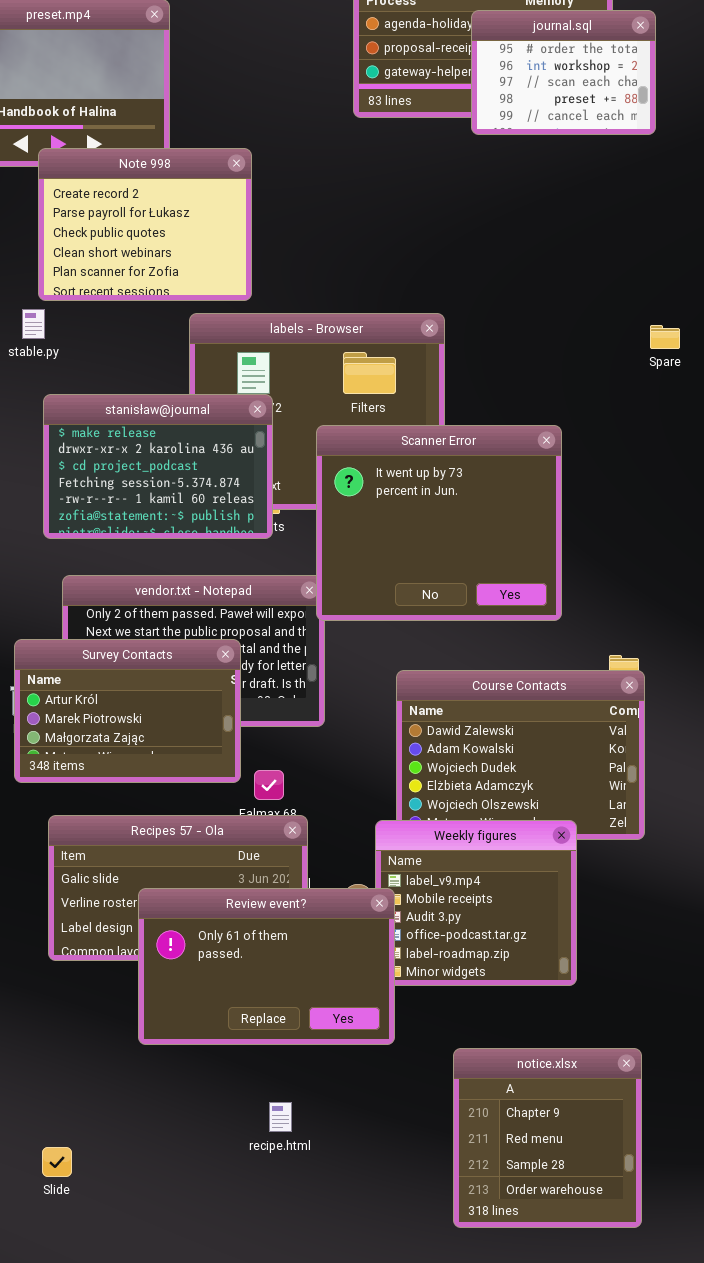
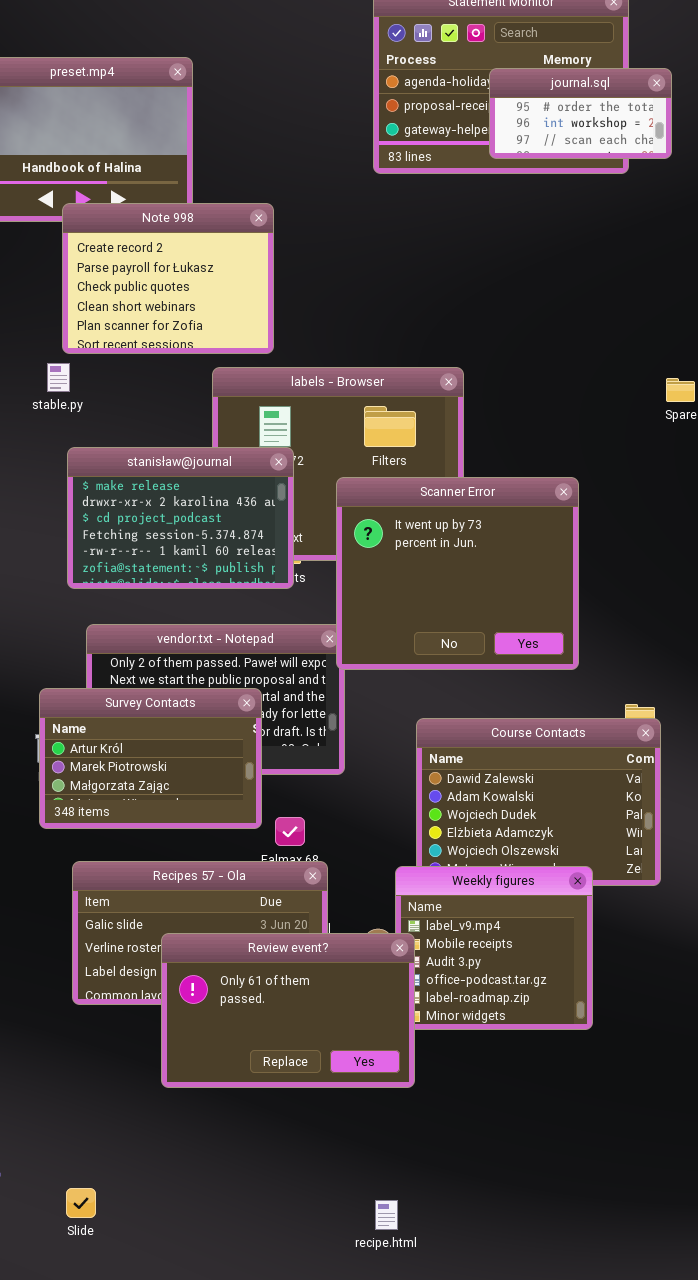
journal.sql: [471,10,656,135] -> [489,68,672,159], resized
notice.xlsx: [453,1048,642,1228] -> none, closed
recipe.html: [269,1102,292,1132] -> [375,1200,398,1230], moved

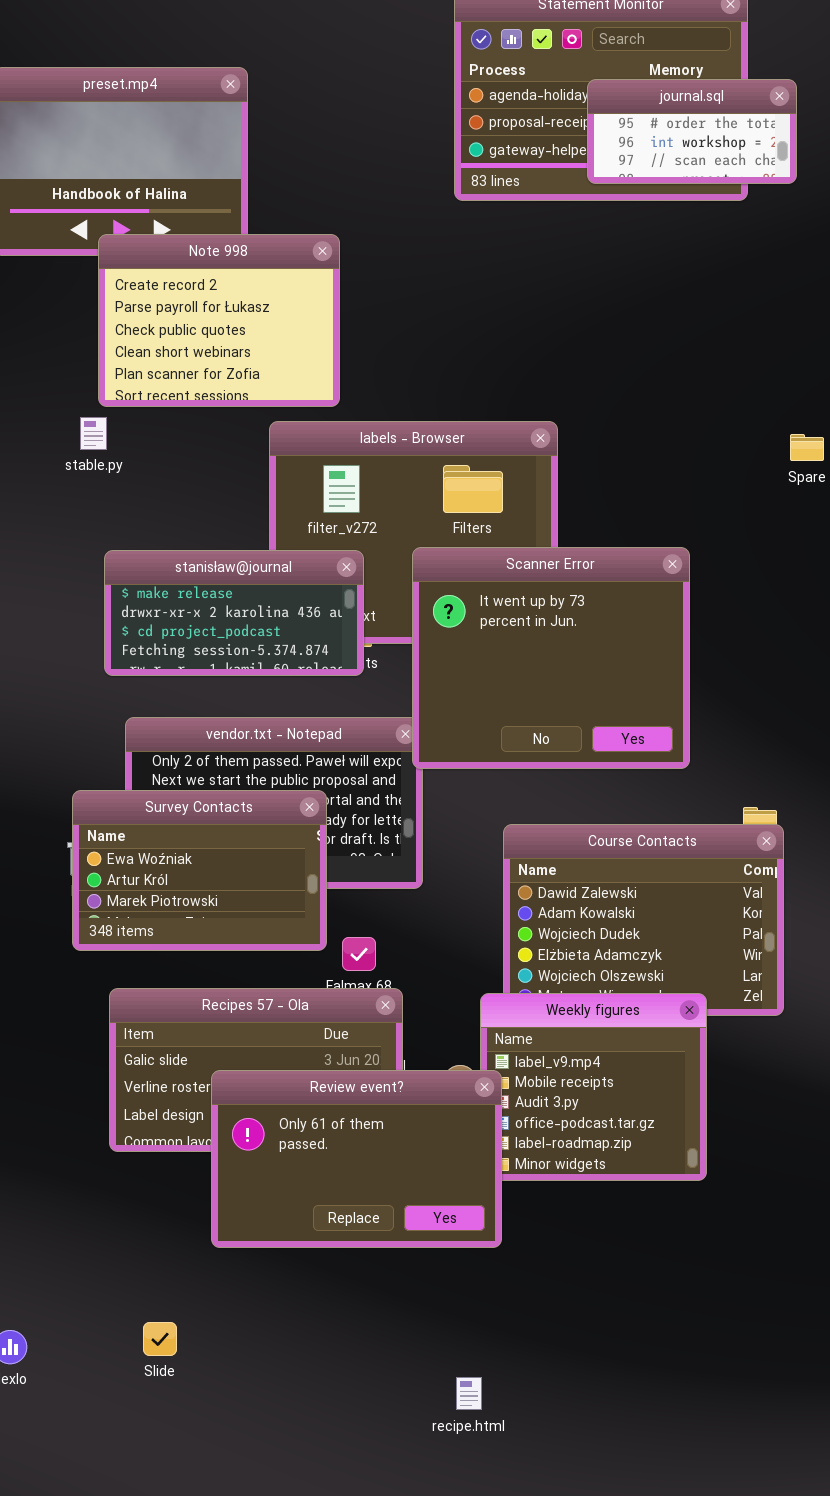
stanisław@journal: [67,447,294,589] -> [104,550,364,676], resized
Survey Contacts: [39,688,262,829] -> [72,790,327,951], scrolled up 1 row
Slide: [66,1188,96,1218] -> [143,1322,177,1356], moved

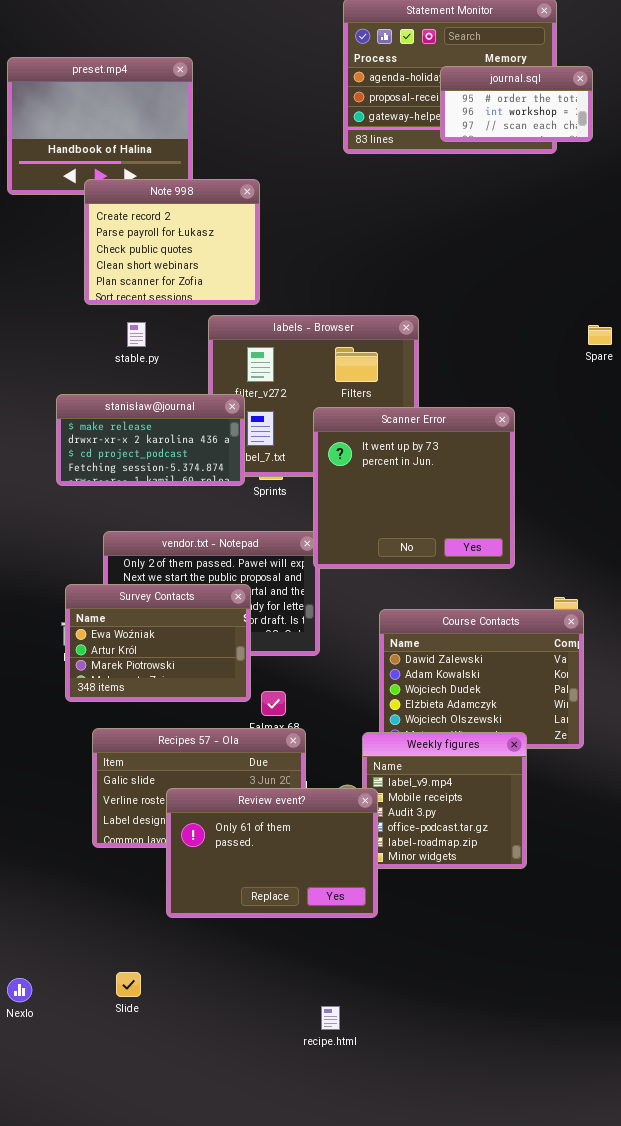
stable.py: [80,417,107,450] -> [127,322,146,347], moved
stanisław@journal: [104,550,364,676] -> [56,394,245,486], moved
recipe.html: [456,1377,482,1410] -> [321,1006,340,1030], moved

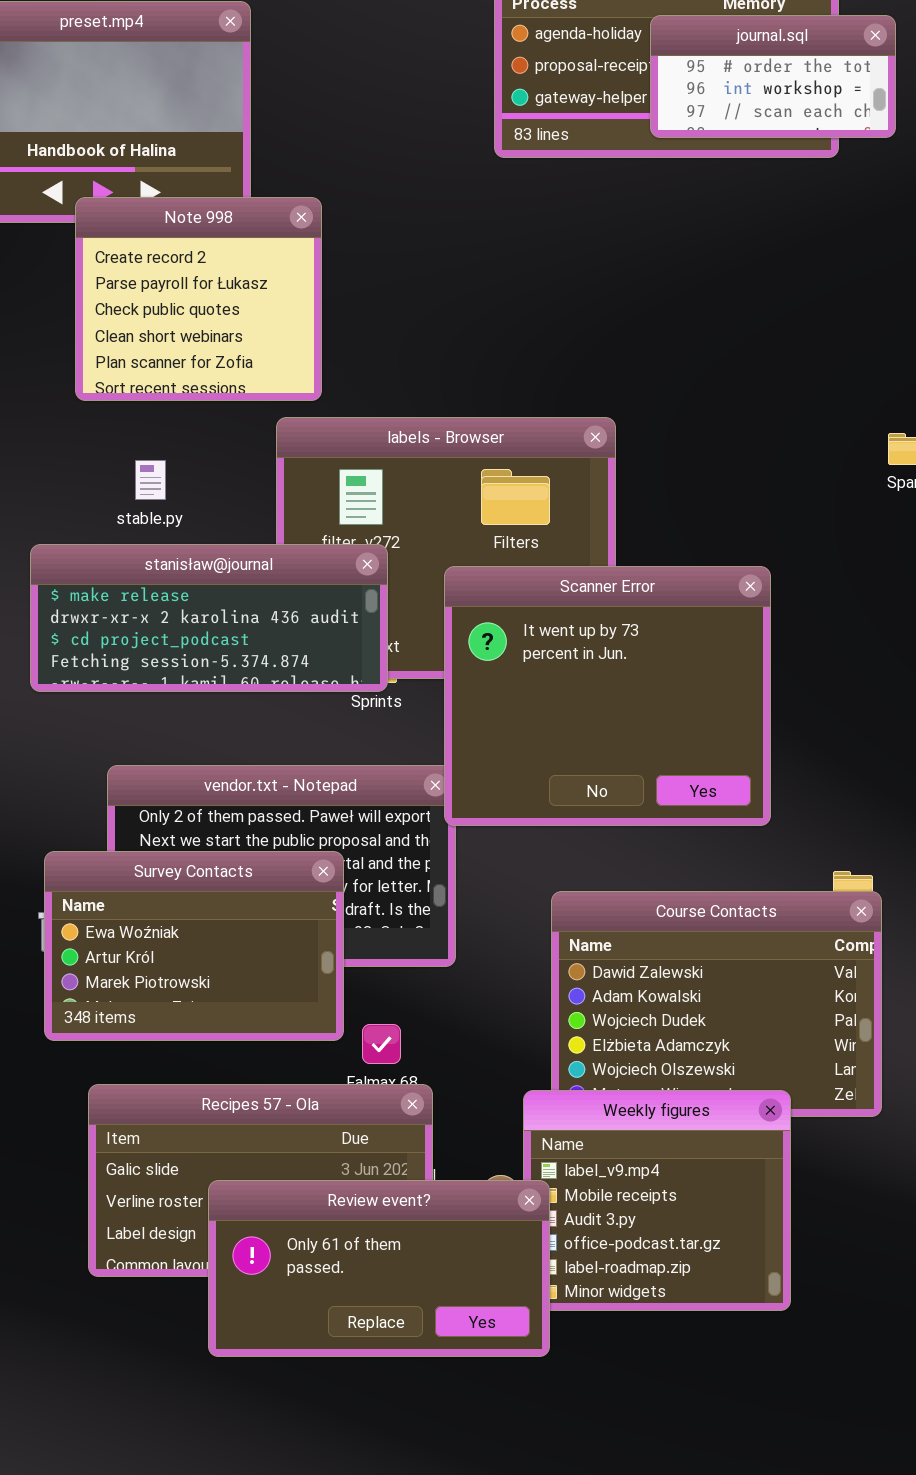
Note 998: [84,179,260,305] -> [75,197,322,401], resized
stable.py: [127,322,146,347] -> [135,460,166,500], moved
stanisław@journal: [56,394,245,486] -> [30,544,388,692], resized
Review event?: [166,788,378,918] -> [208,1180,550,1357], resized

